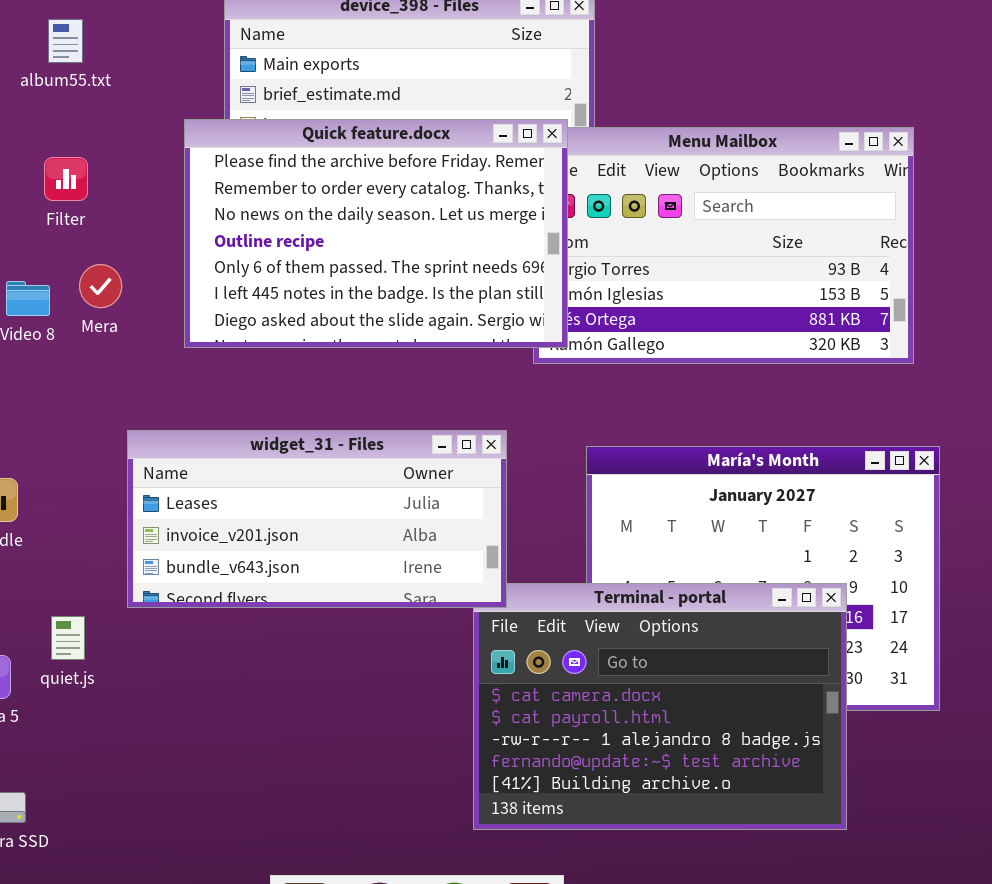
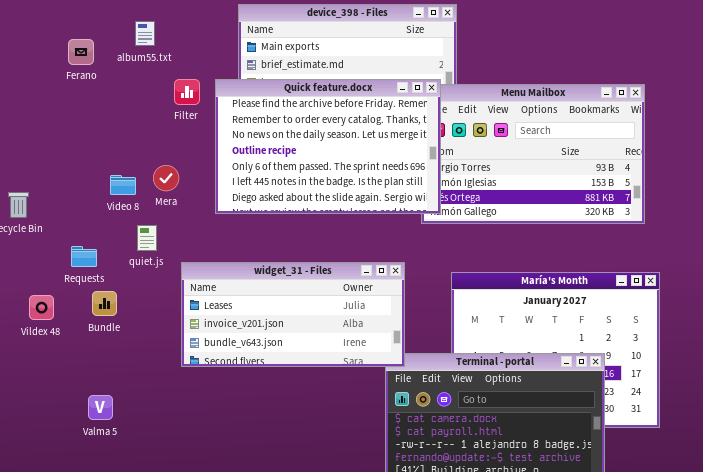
Filter: [44,157,88,201] -> [174,79,200,105], moved
quiet.js: [51,616,85,660] -> [137,225,157,251], moved

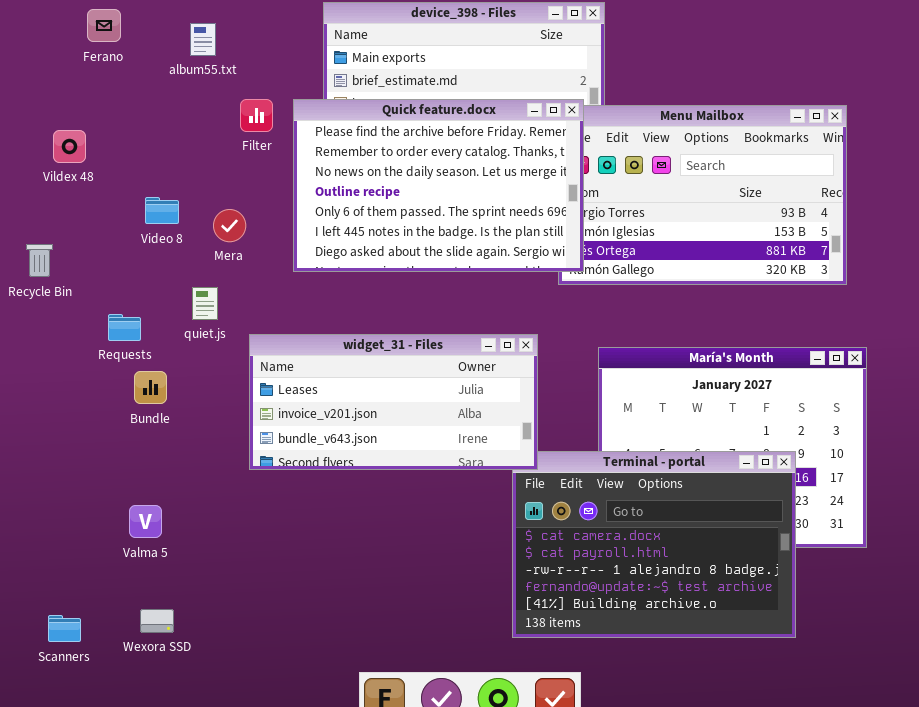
Ferano: [68,39,94,65] -> [87,9,121,42], moved
Video 8: [110,175,136,195] -> [145,197,179,224], moved
Vildex 48: [29,295,54,320] -> [53,130,86,163], moved

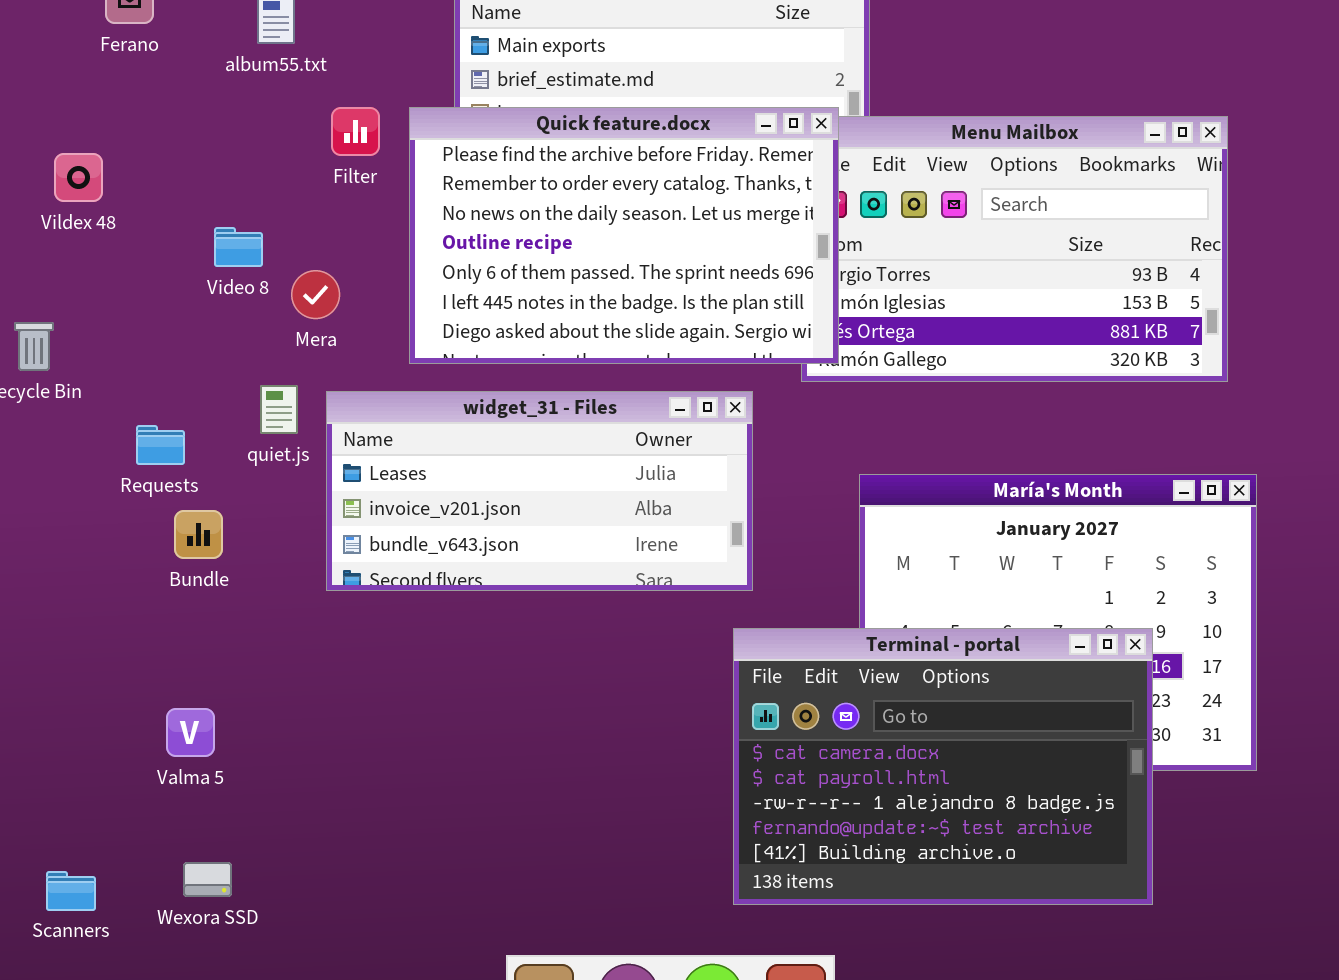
Video 8: [145,197,179,224] -> [214,227,263,267], moved
widget_31 - Files: [249,334,538,470] -> [326,391,753,591], moved

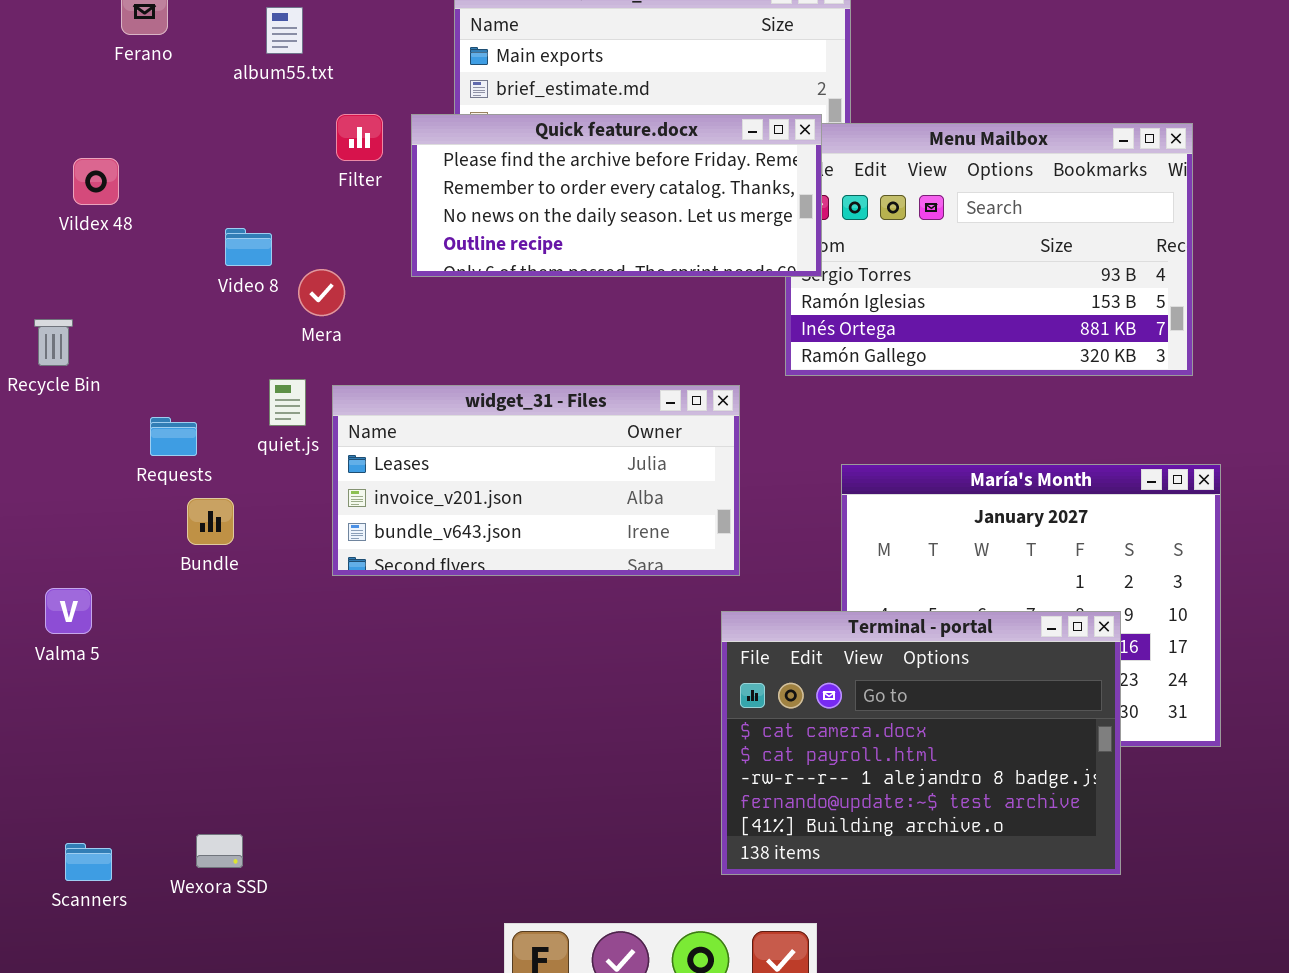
Quick feature.docx: [409,107,839,364] -> [411,114,822,277], resized
Valma 5: [166,708,215,757] -> [45,588,92,634], moved

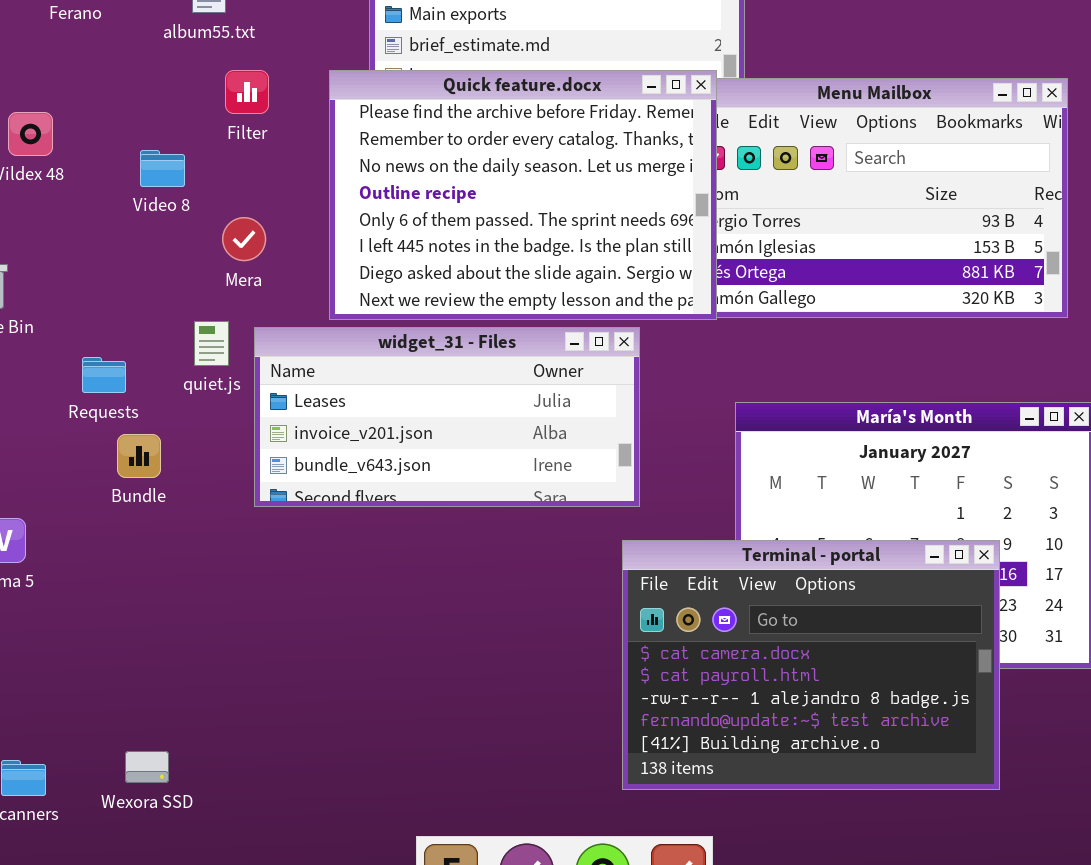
Filter: [336,114,383,161] -> [225,70,269,114], moved
Quick feature.docx: [411,114,822,277] -> [329,70,717,320], resized
Video 8: [225,228,272,266] -> [140,150,185,187], moved

